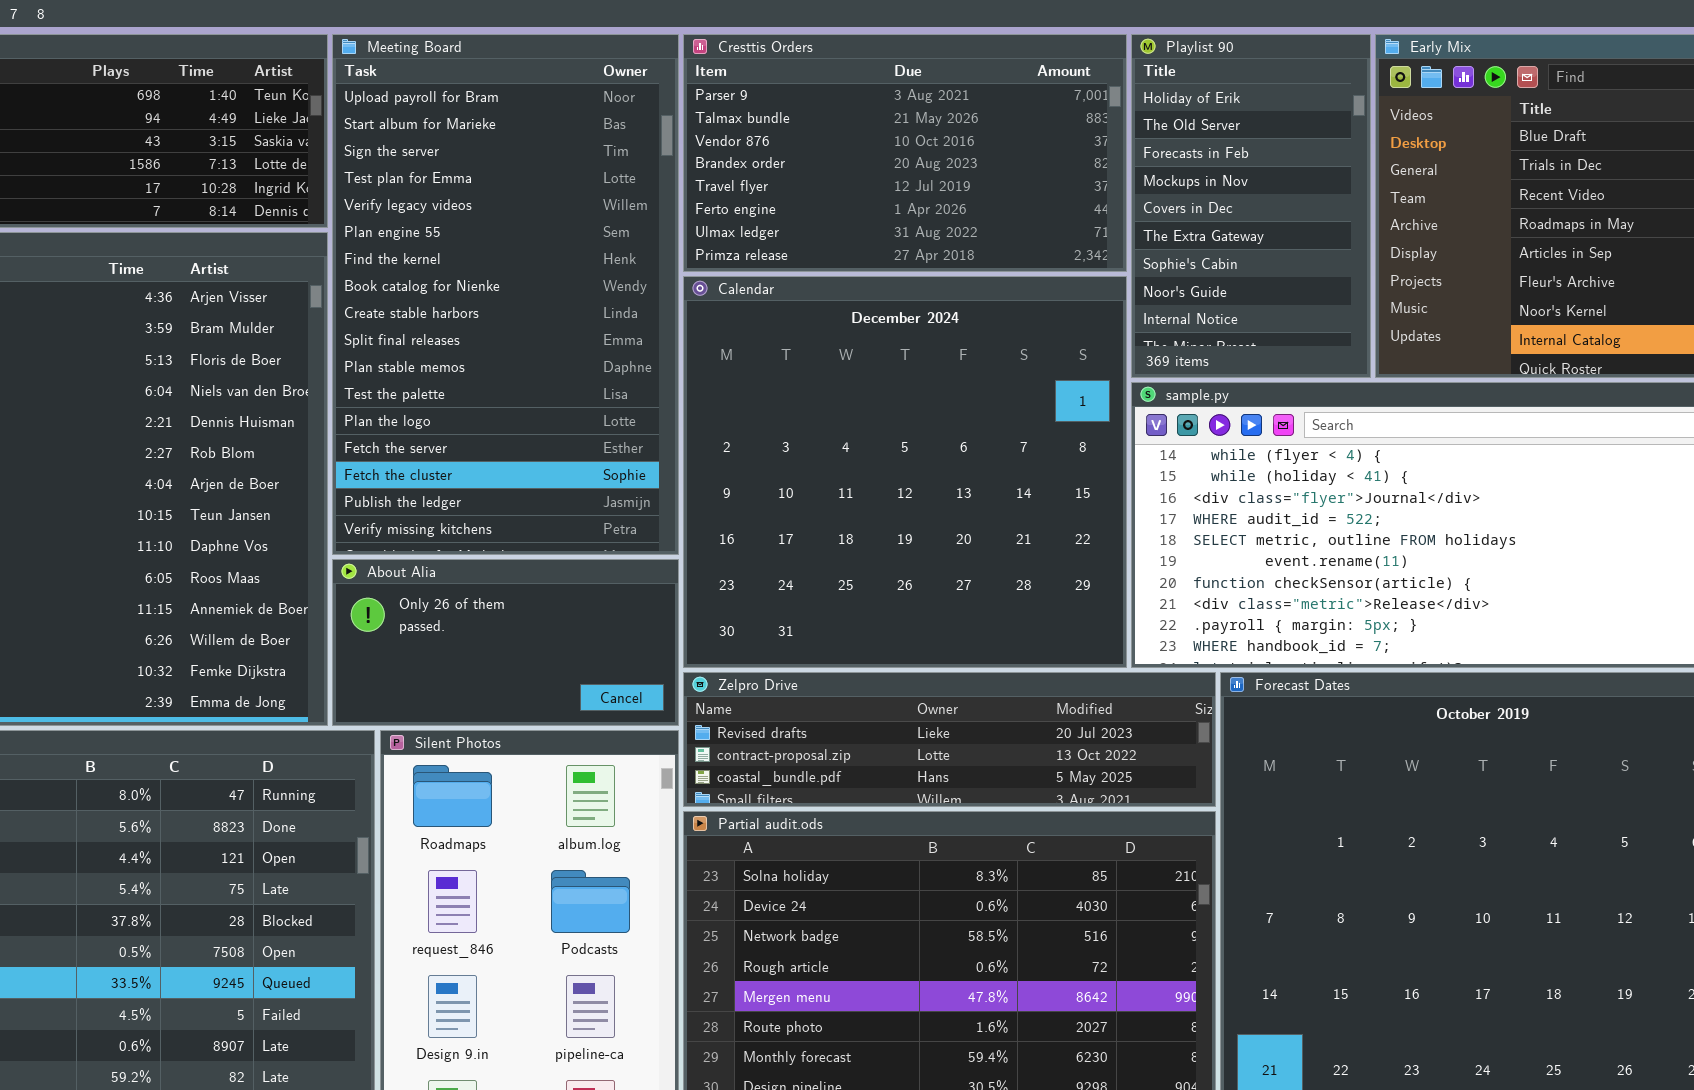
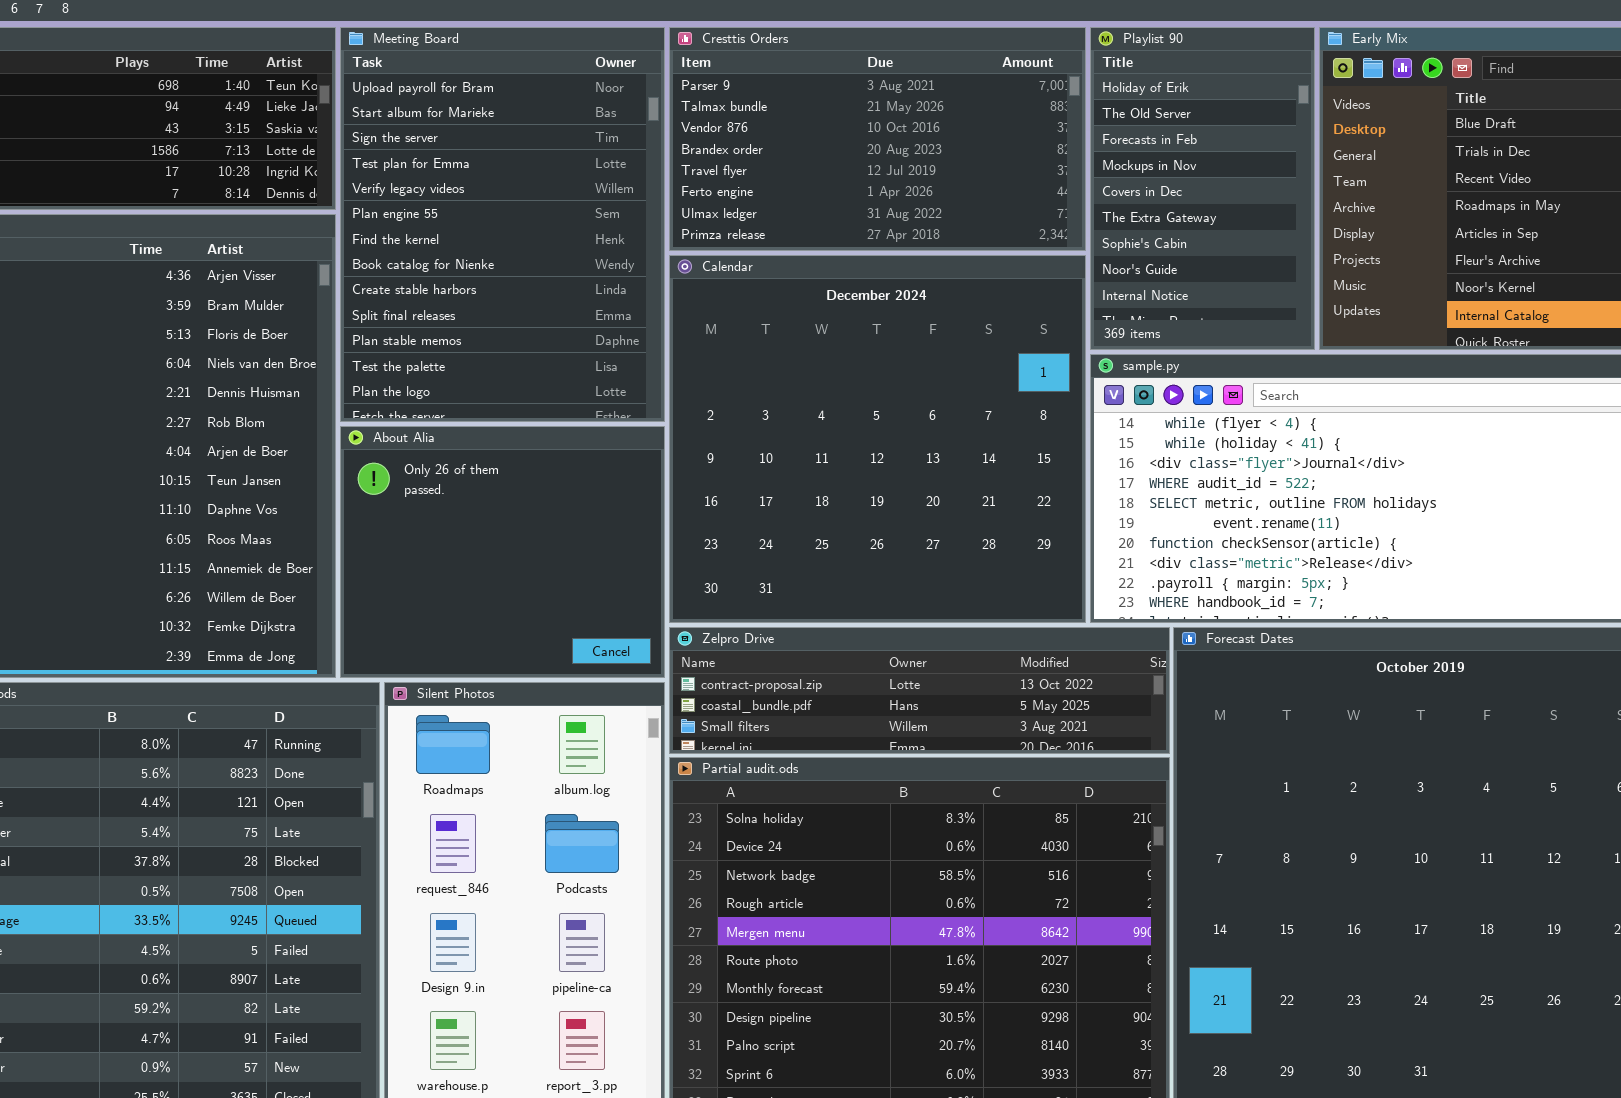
Meeting Board: [332,34,679,555] -> [340,27,665,422], resized
About Alia: [332,559,679,726] -> [340,426,665,678], resized
Zelpro Drive: [683,672,1216,807] -> [669,627,1170,754], scrolled down 1 row

